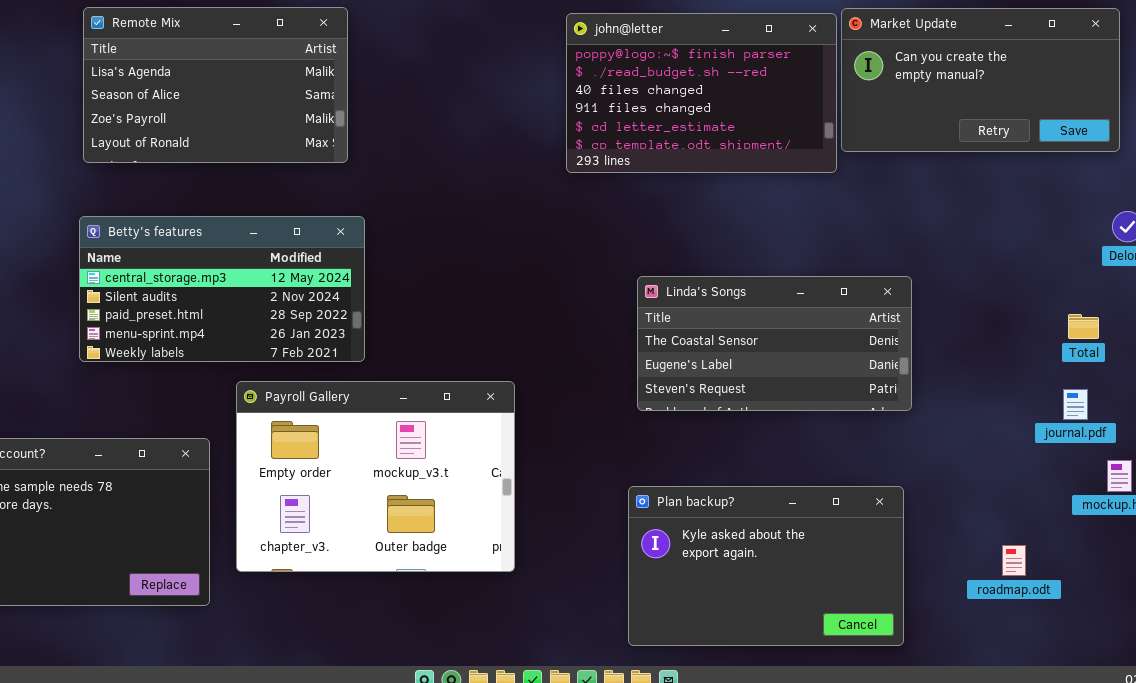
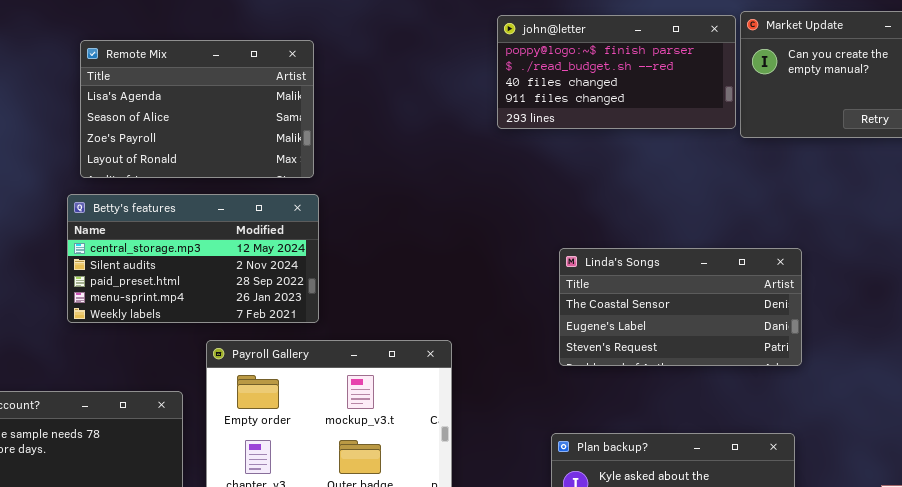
Remote Mix: [83,7,348,163] -> [80,40,314,178], moved
john@letter: [566,13,837,173] -> [497,15,736,129], resized

